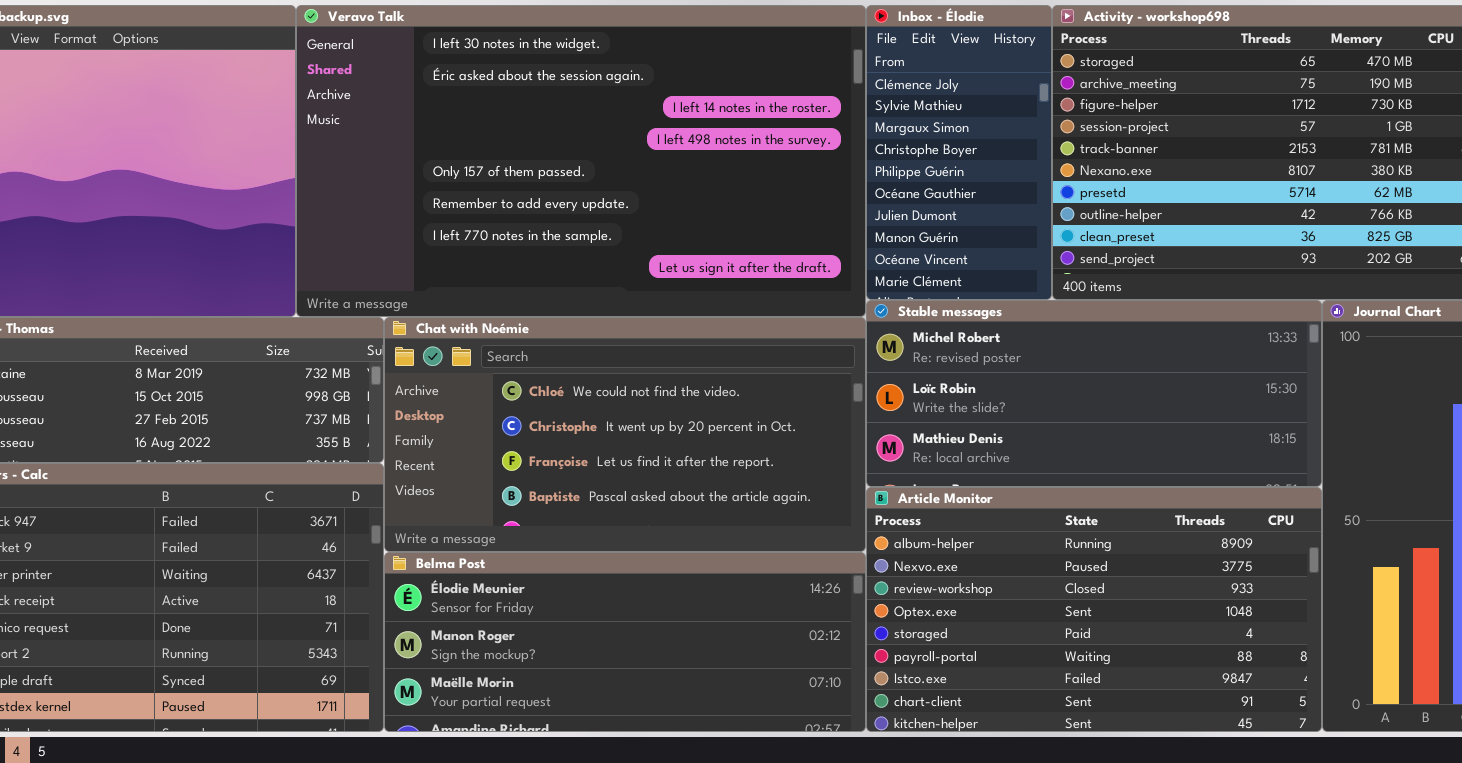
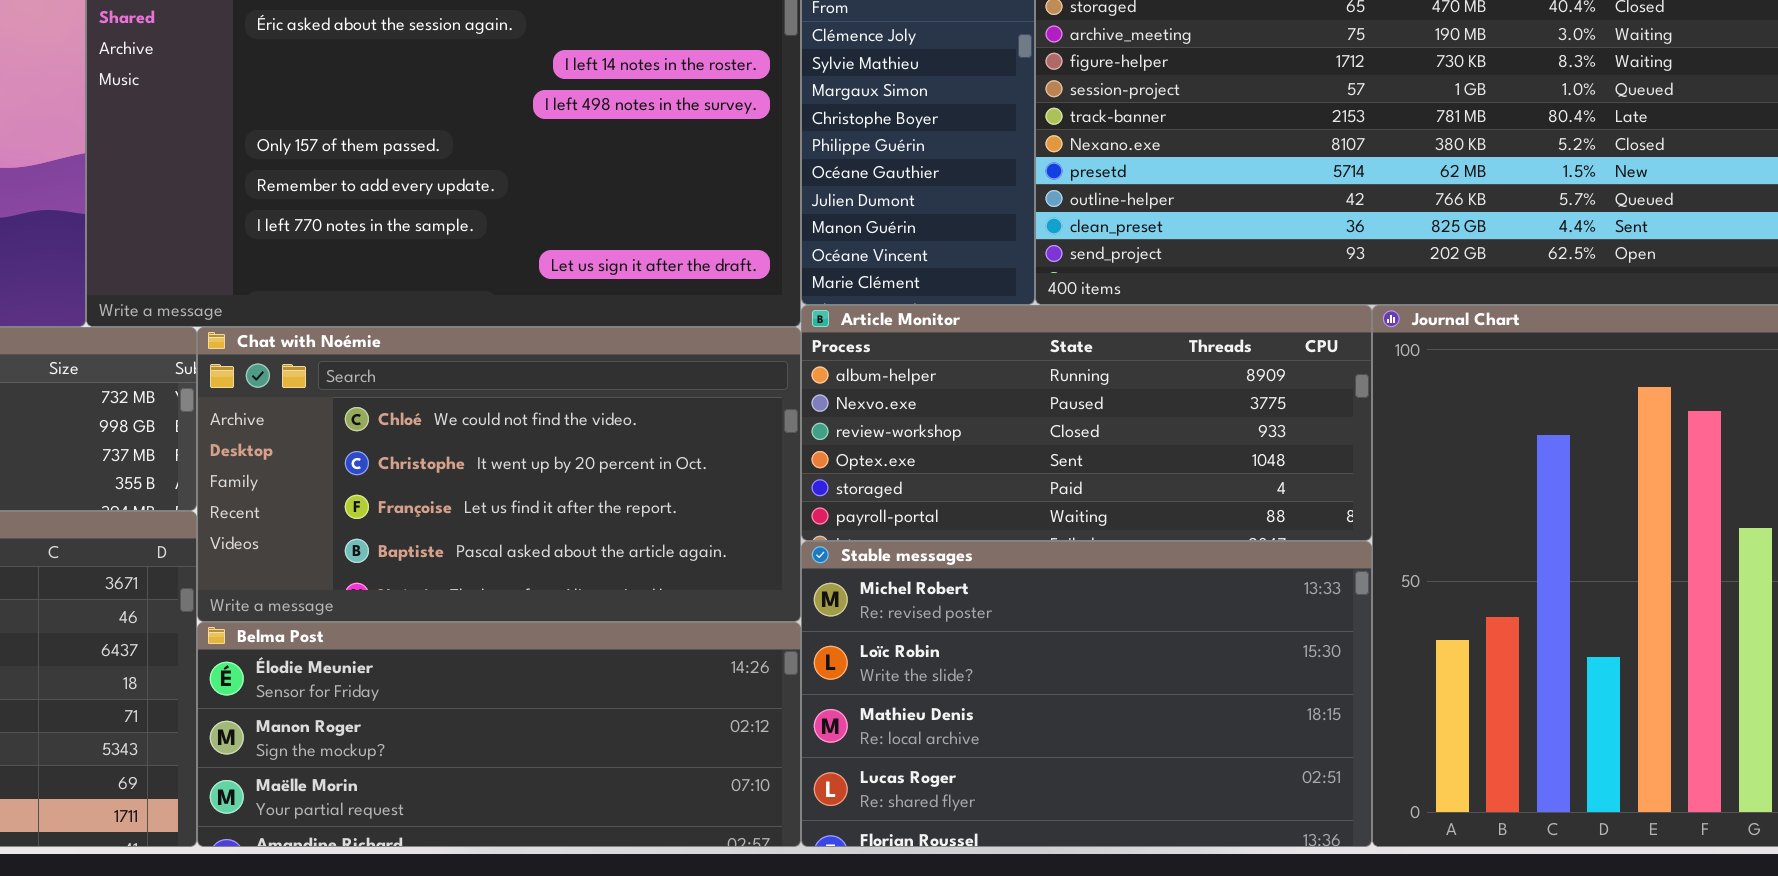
Stable messages: [866,300,1322,487] -> [801,541,1372,847], moved, resized
Article Monitor: [866,487,1322,732] -> [801,305,1372,541], moved, resized

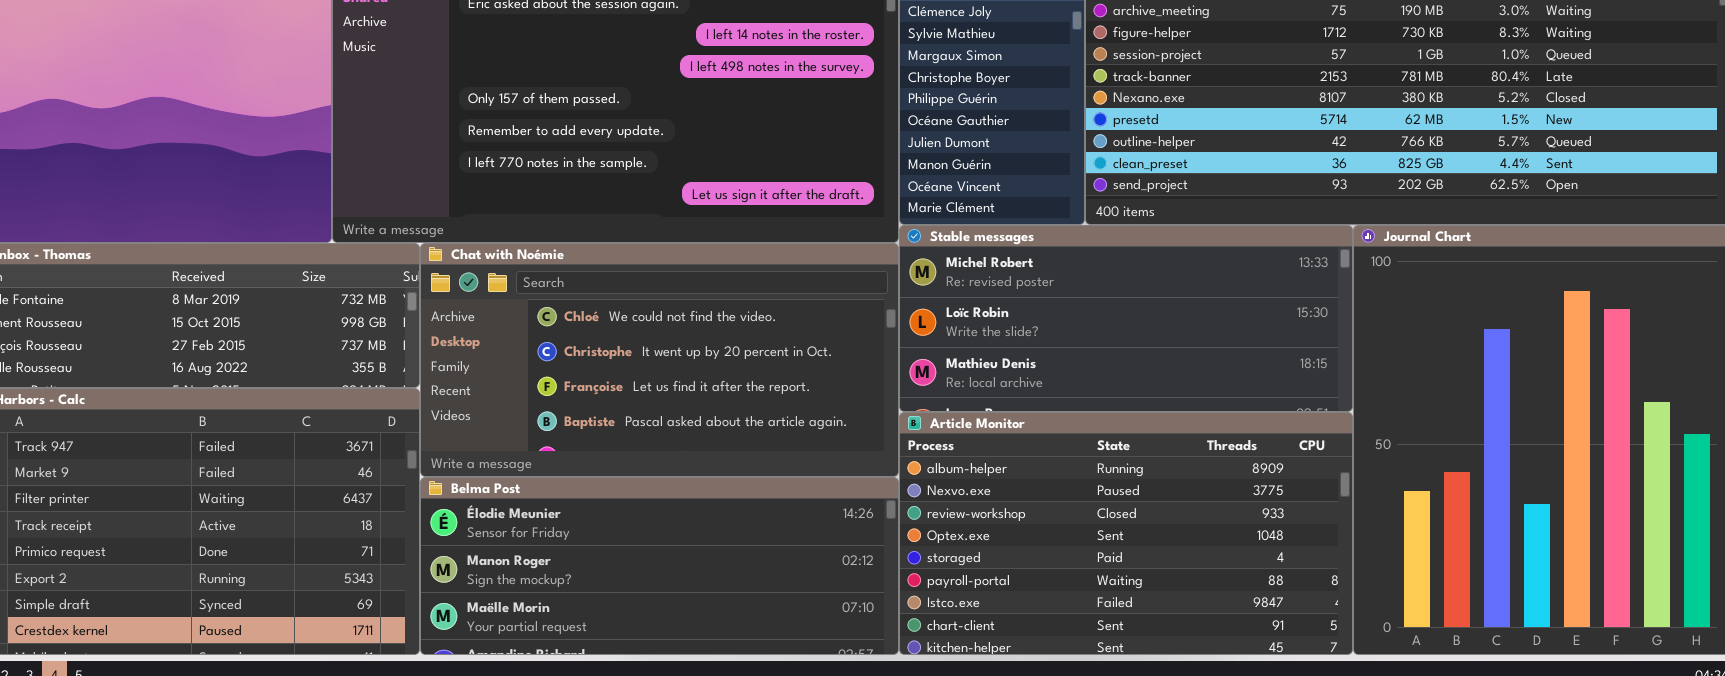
Article Monitor: [801,305,1372,541] -> [899,412,1353,655], moved, resized
Stable messages: [801,541,1372,847] -> [899,225,1353,412], moved, resized

